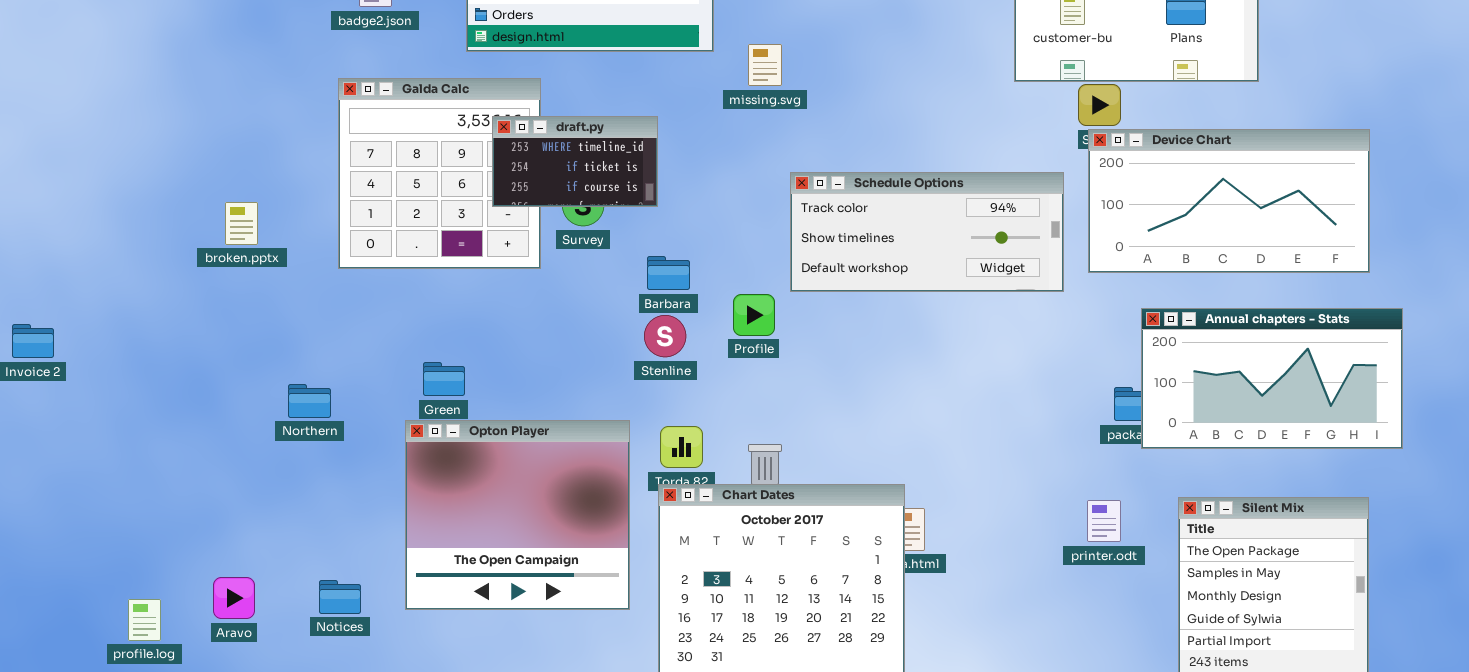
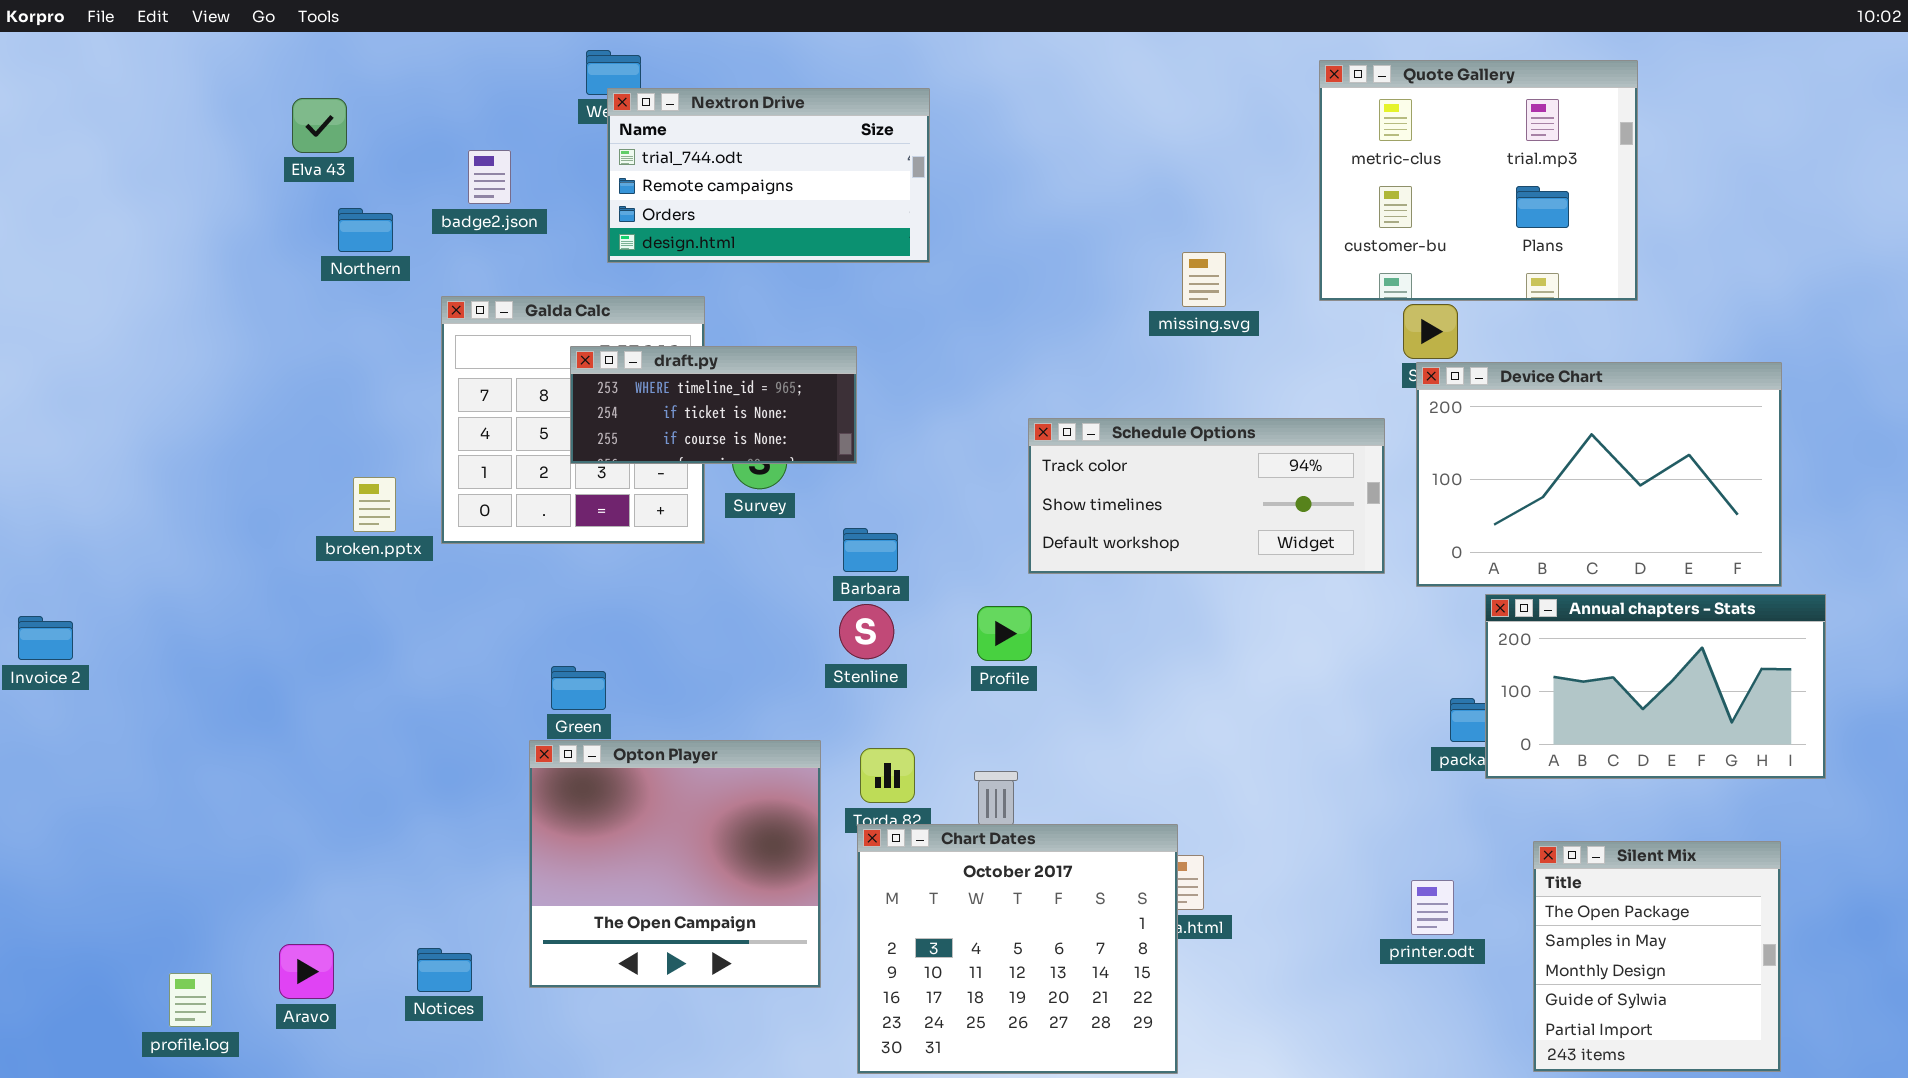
missing.svg: [748,44,782,86] -> [1182,252,1226,307], moved
draft.py: [492,116,658,207] -> [570,346,857,464], resized
Device Chart: [1088,129,1370,273] -> [1416,362,1782,587], resized
broken.pptx: [225,202,258,245] -> [353,477,396,532], moved
Profile: [733,294,775,336] -> [977,606,1032,661], moved
Northern: [288,384,331,418] -> [338,208,393,252], moved
printer.odt: [1087,500,1121,542] -> [1411,880,1454,935], moved

